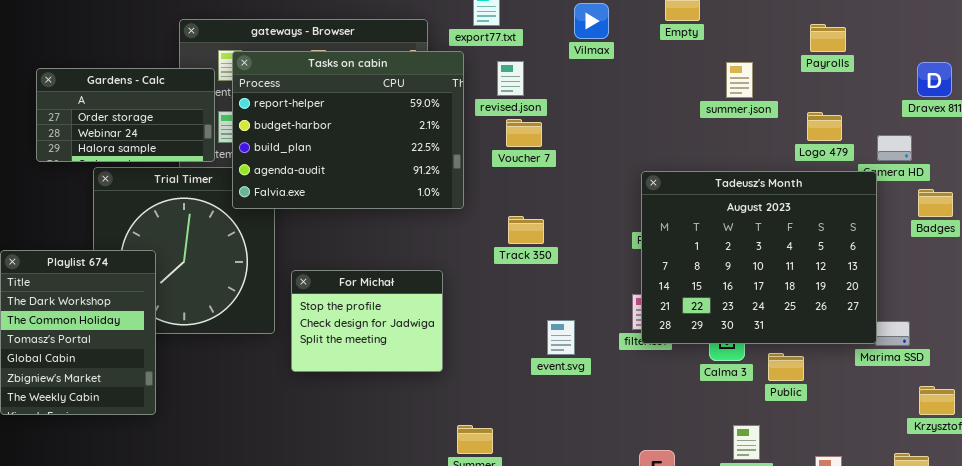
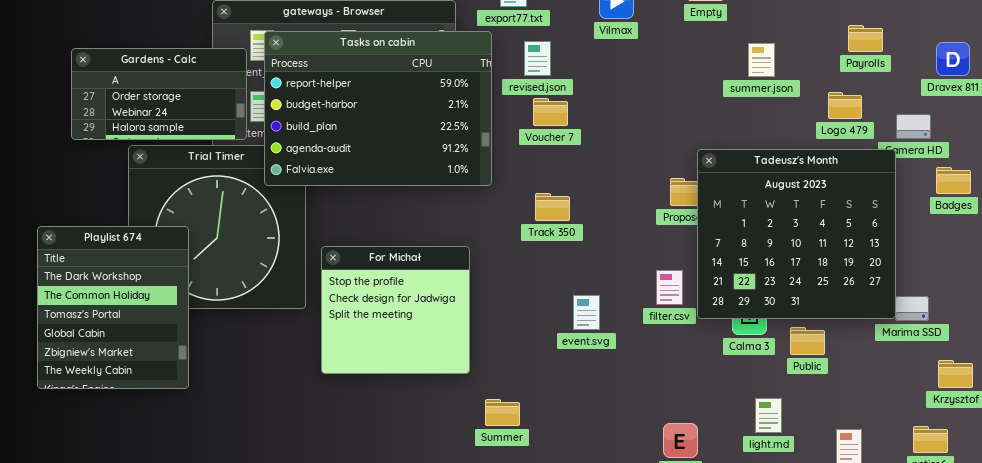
Payrolls: [810,24,846,52] -> [848,25,883,52], moved
Tadeusz's Month: [641,171,877,344] -> [697,149,896,319], resized
For Michał: [291,270,443,372] -> [321,246,470,374], resized

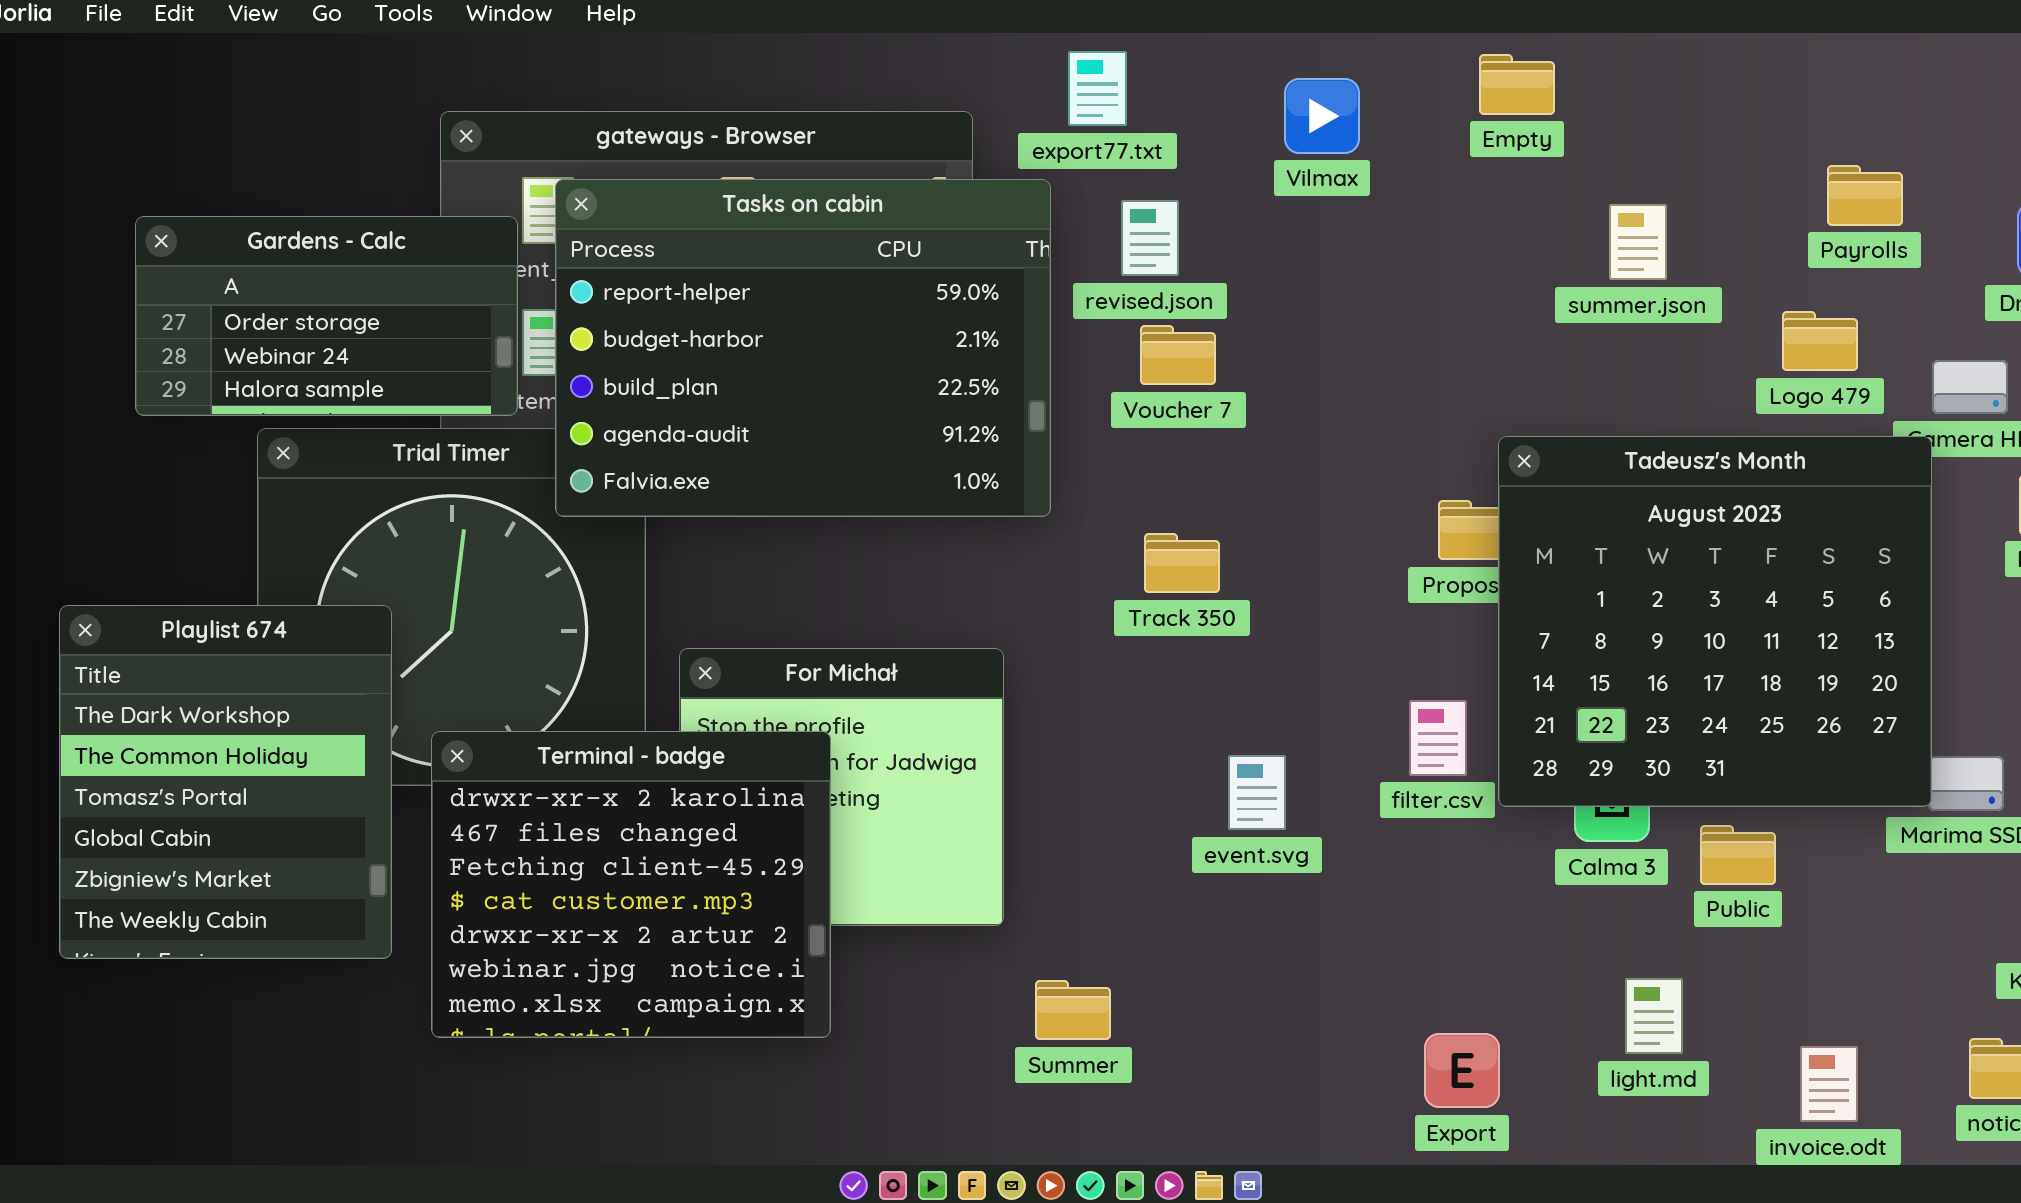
Terminal - badge: none -> [431,731,831,1038], opened

